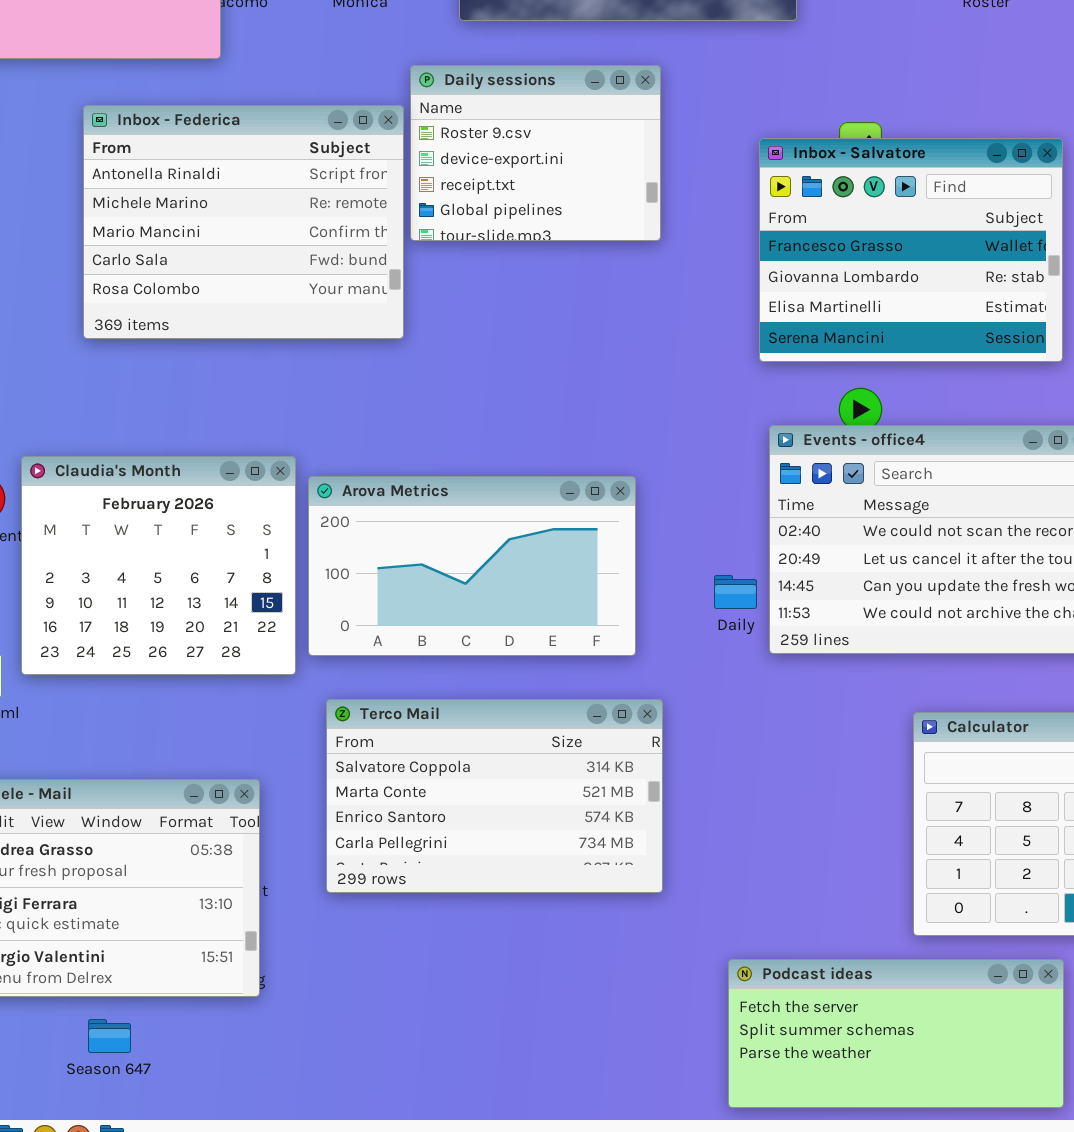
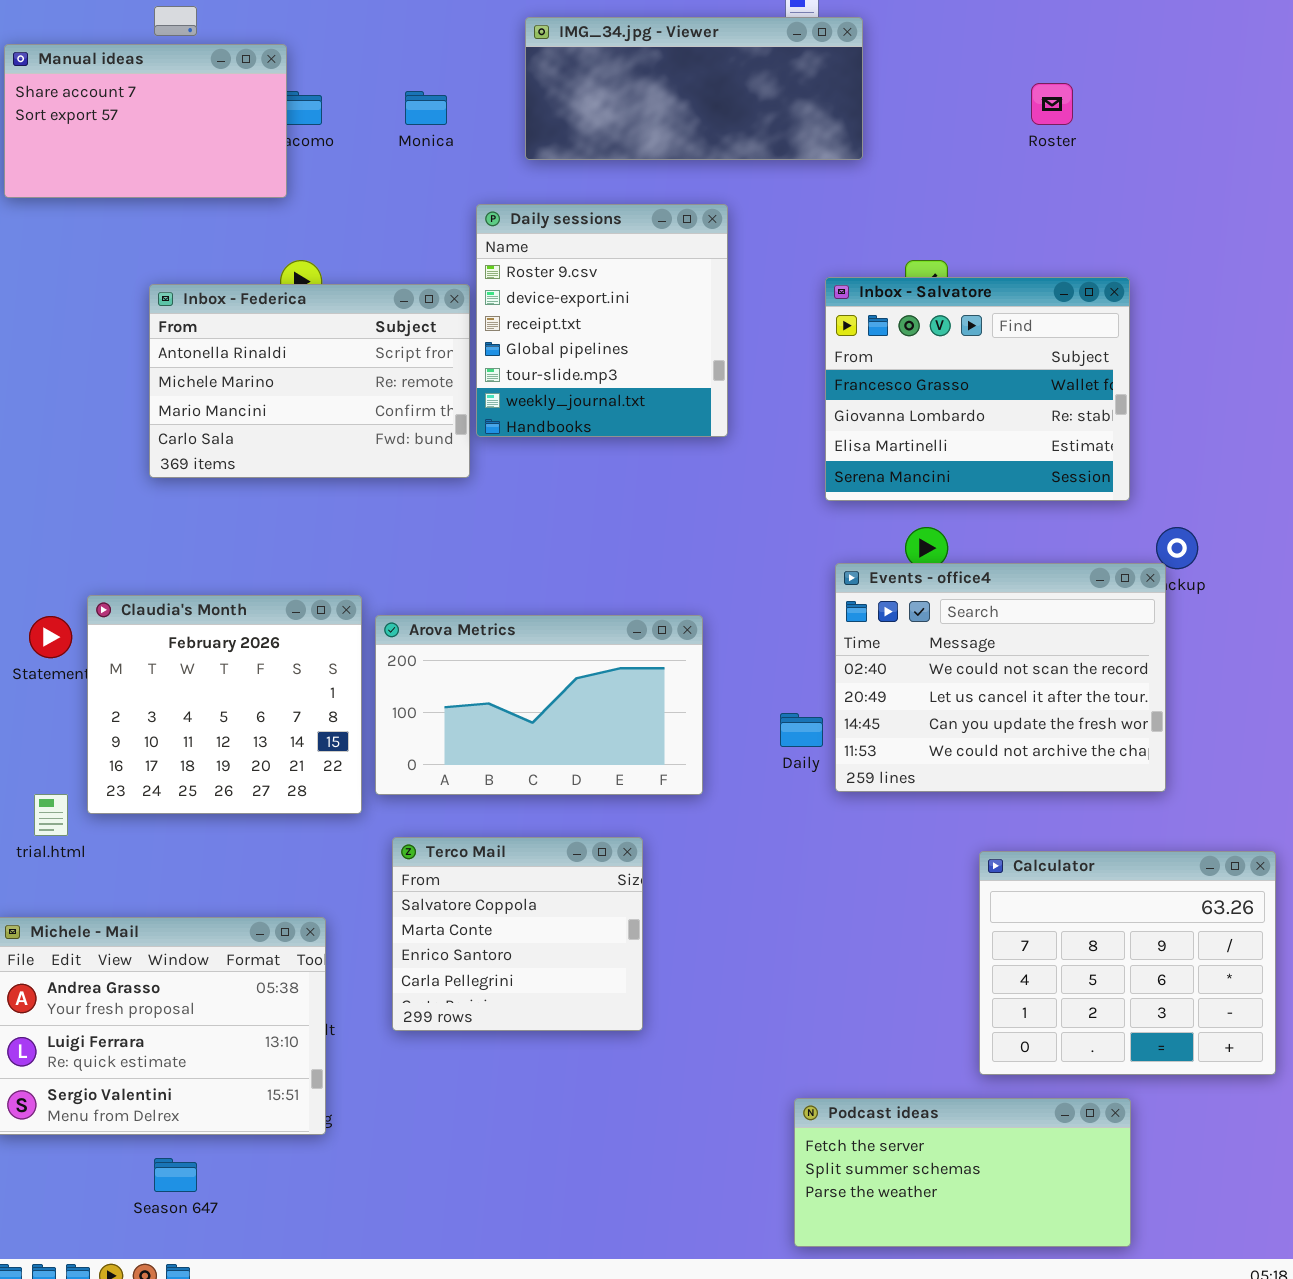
Daily sessions: [410,65,661,241] -> [476,204,728,437], resized
Inbox - Federica: [83,105,404,339] -> [149,284,470,478], resized
Terco Mail: [326,699,663,893] -> [392,837,643,1031], resized

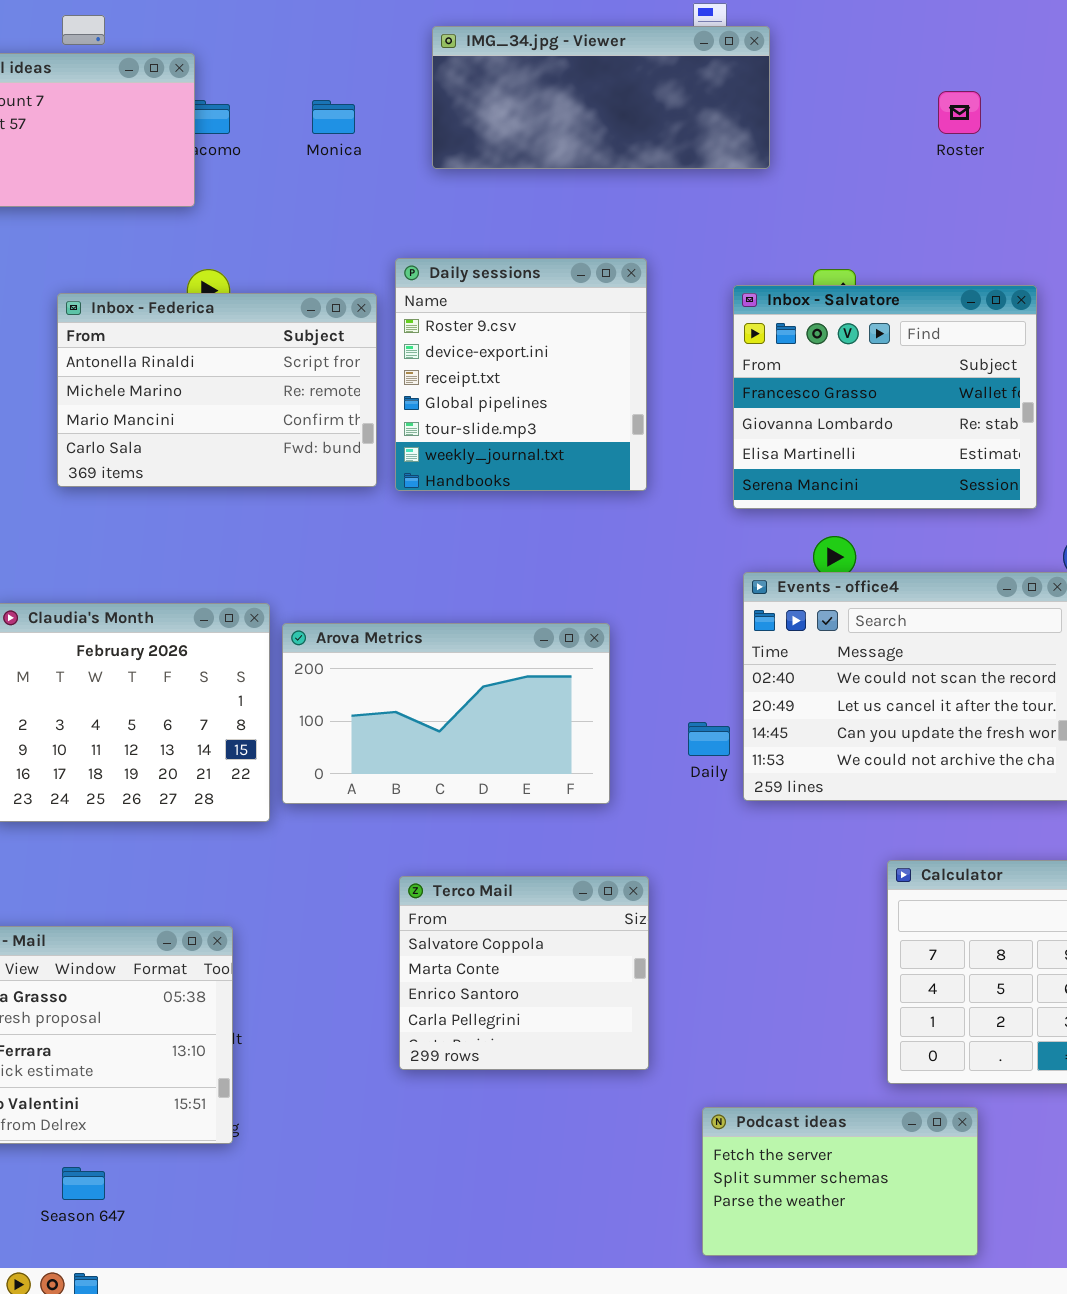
Daily sessions: [476,204,728,437] -> [395,258,647,491], moved
Terco Mail: [392,837,643,1031] -> [399,876,649,1070], moved
Podcast ideas: [794,1098,1131,1247] -> [702,1107,978,1256], resized

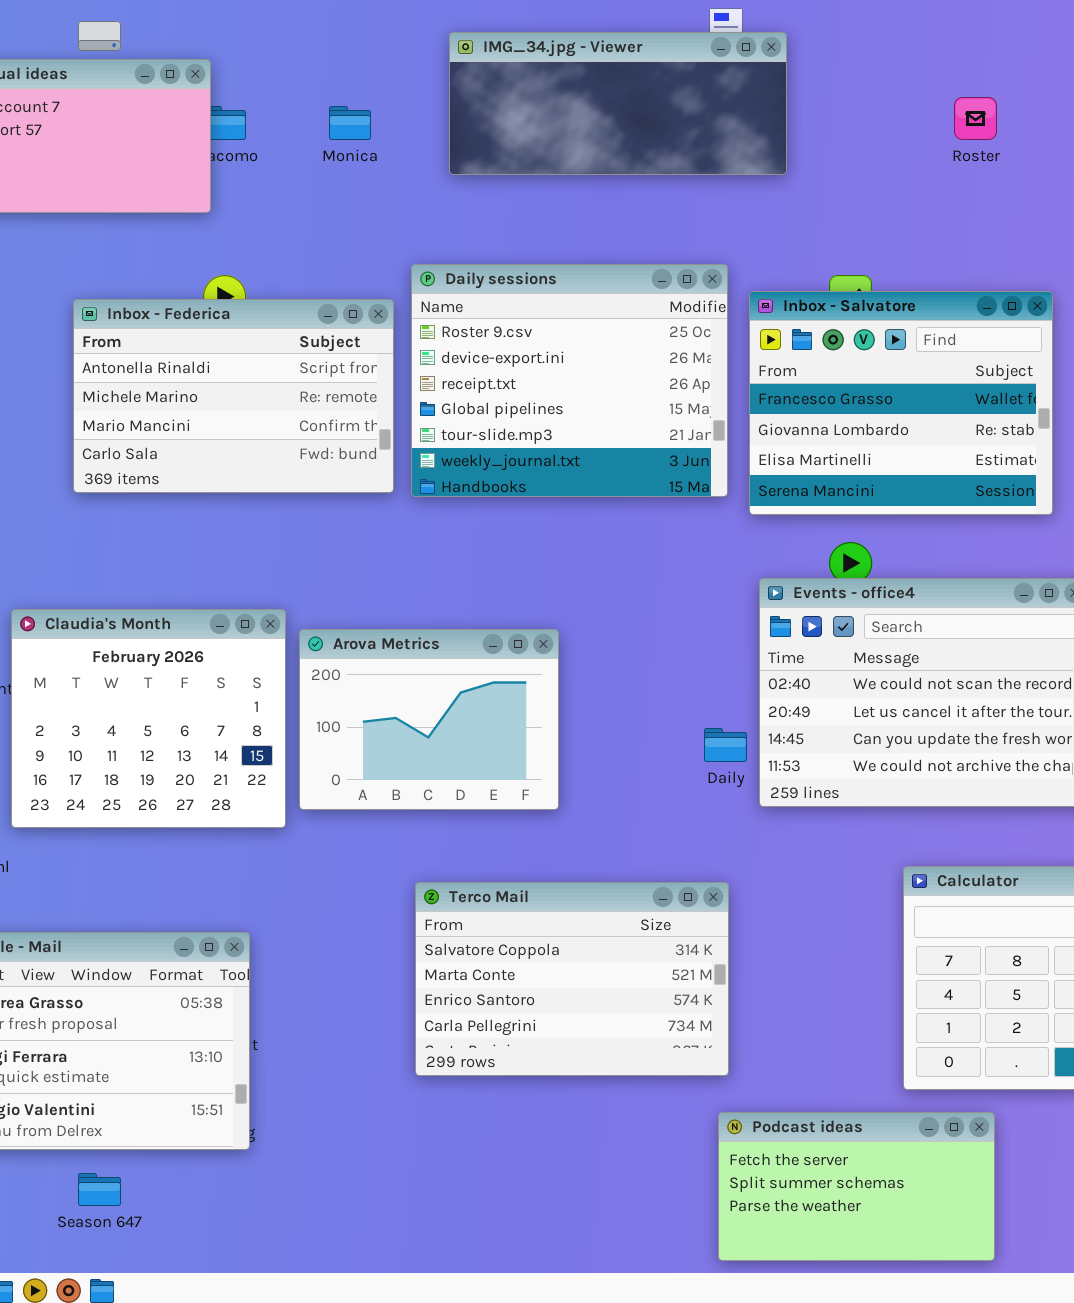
Daily sessions: [395,258,647,491] -> [411,264,728,497], resized
Arova Metrics: [282,623,610,804] -> [299,629,559,810], resized
Terco Mail: [399,876,649,1070] -> [415,882,729,1076], resized

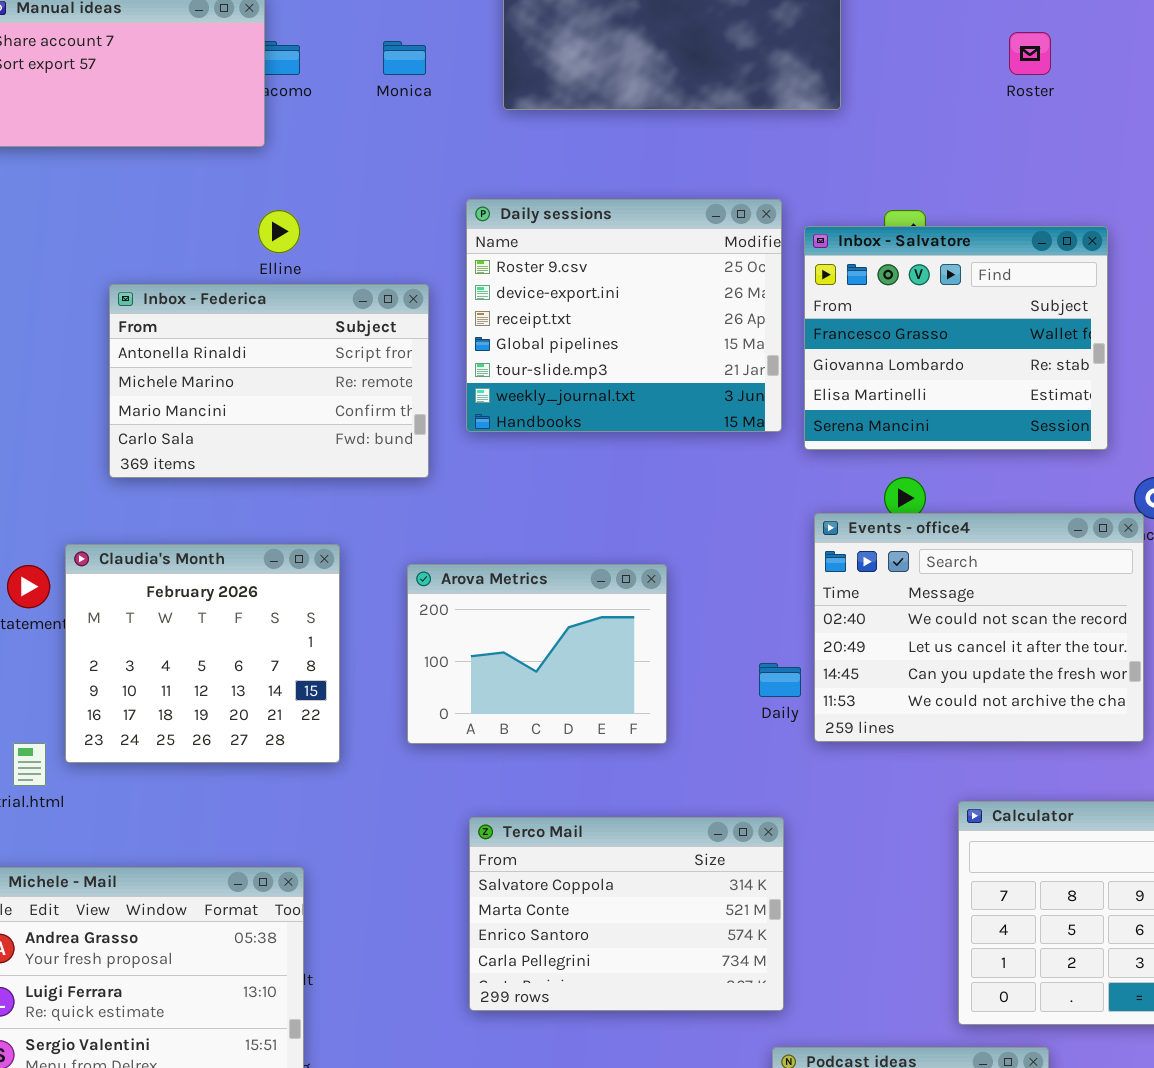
Inbox - Federica: [73,299,394,493] -> [109,284,429,478], moved
Arova Metrics: [299,629,559,810] -> [407,564,667,744], moved

